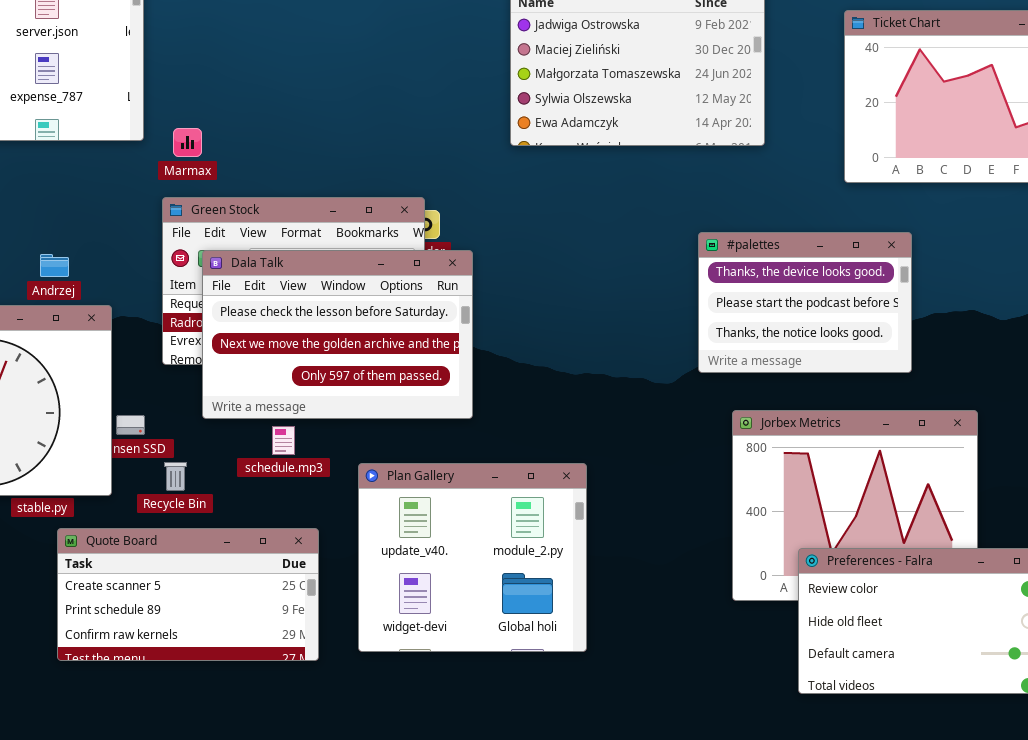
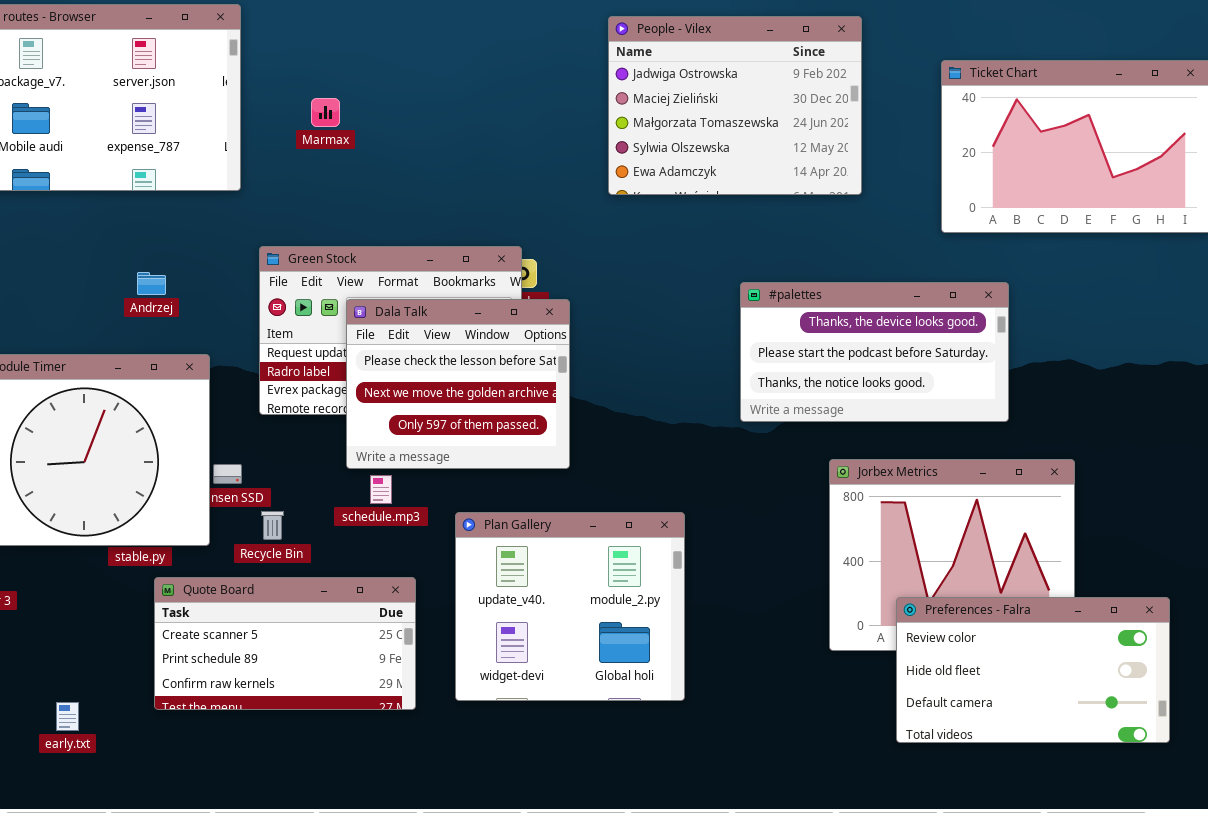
Marmax: [173,128,202,157] -> [311,98,340,127], moved
#palettes: [698,232,912,373] -> [740,282,1009,422], resized
Dala Talk: [202,250,473,419] -> [346,299,570,469], resized
Andrzej: [40,254,69,277] -> [137,272,166,295], moved

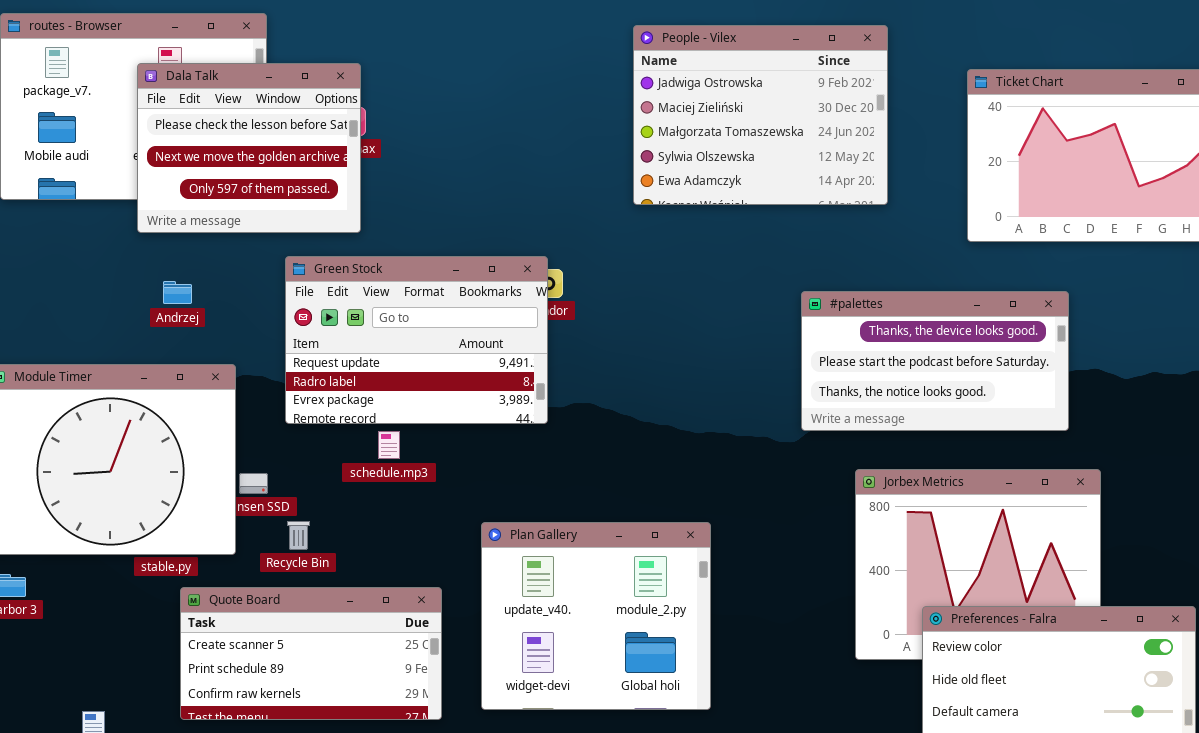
#palettes: [740,282,1009,422] -> [801,291,1069,431], moved
Dala Talk: [346,299,570,469] -> [137,63,361,233], moved
schedule.mp3: [370,475,392,504] -> [378,431,400,459], moved

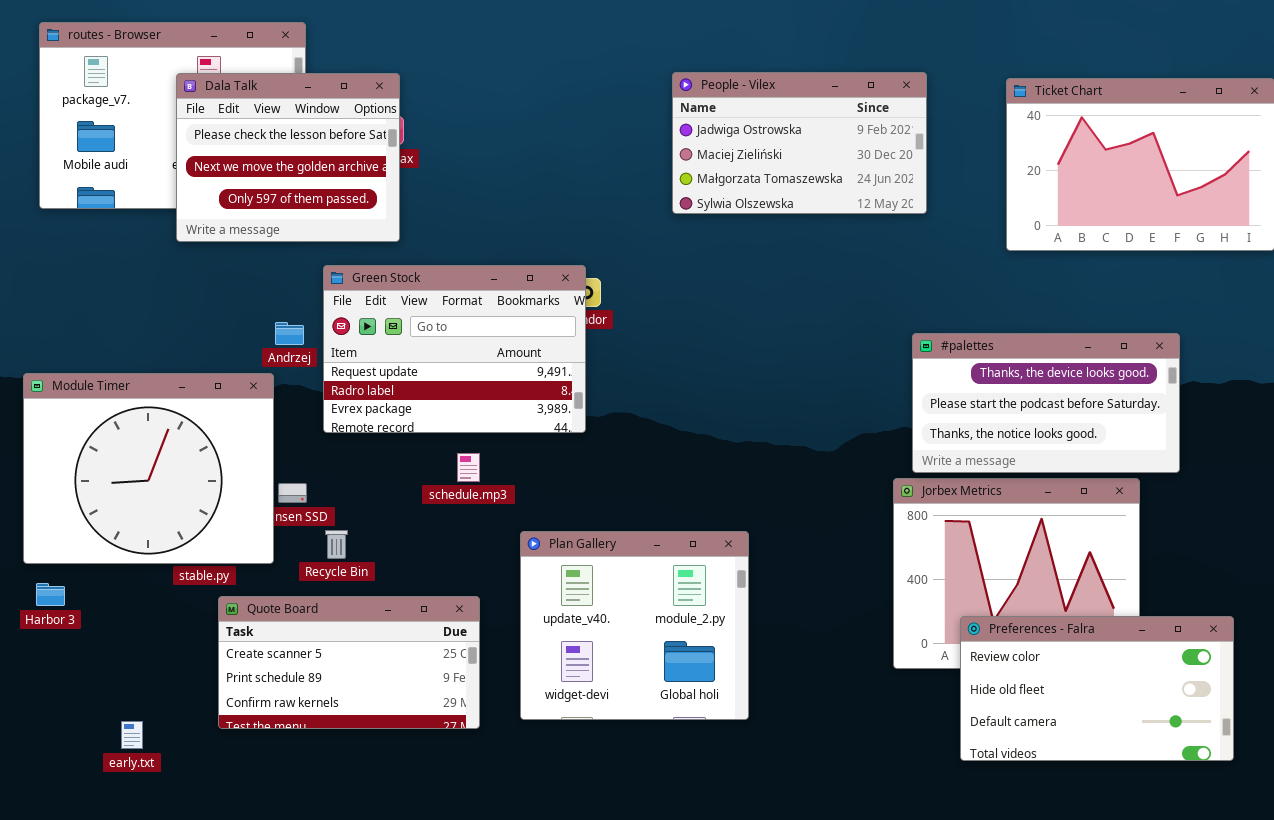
People - Vilex: [633,25,888,205] -> [672,72,927,214], resized
Andrzej: [163,281,192,304] -> [275,322,304,345], moved
#palettes: [801,291,1069,431] -> [912,333,1180,473], moved
schedule.mp3: [378,431,400,459] -> [457,453,480,482], moved

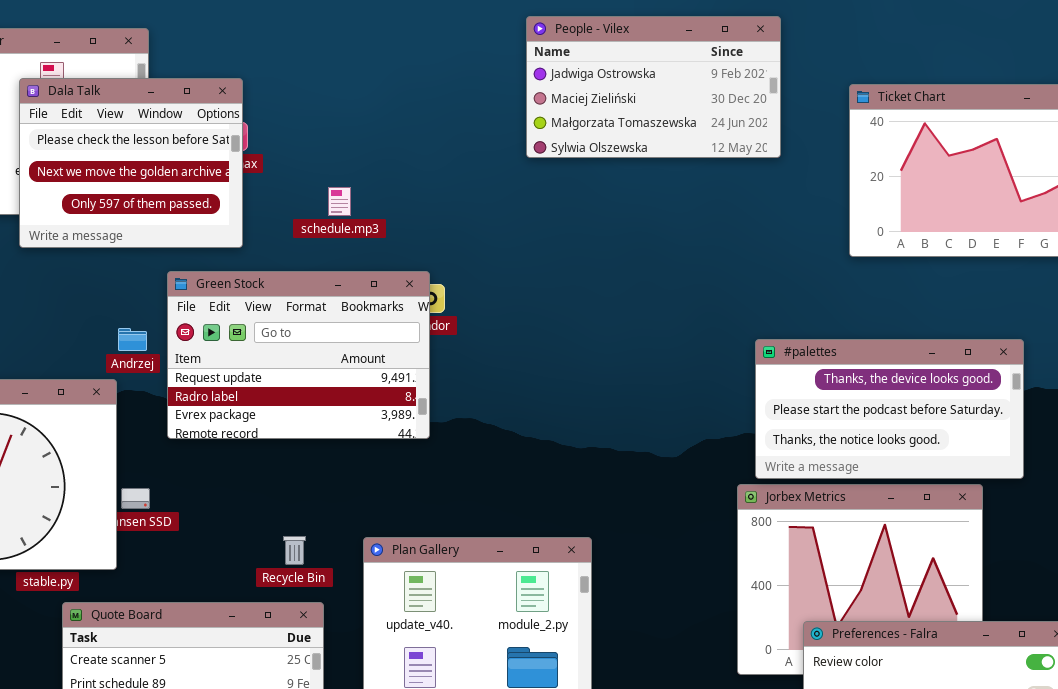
People - Vilex: [672,72,927,214] -> [526,16,781,158], moved
schedule.mp3: [457,453,480,482] -> [328,187,351,216], moved
Recycle Bin: [325,530,348,559] -> [283,536,306,565], moved

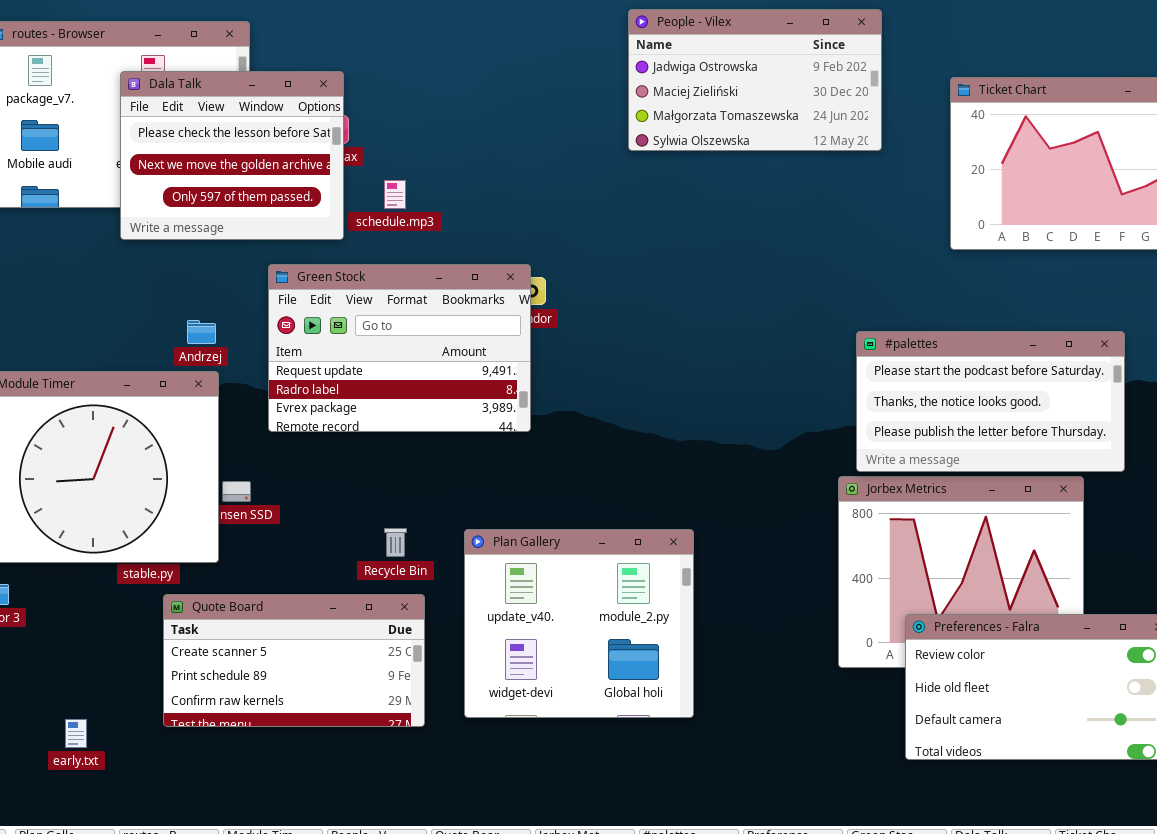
schedule.mp3: [328,187,351,216] -> [384,180,406,209], moved
Andrzej: [118,328,147,351] -> [187,320,216,344], moved
#palettes: [755,339,1024,479] -> [856,331,1125,472], scrolled down 1 row

